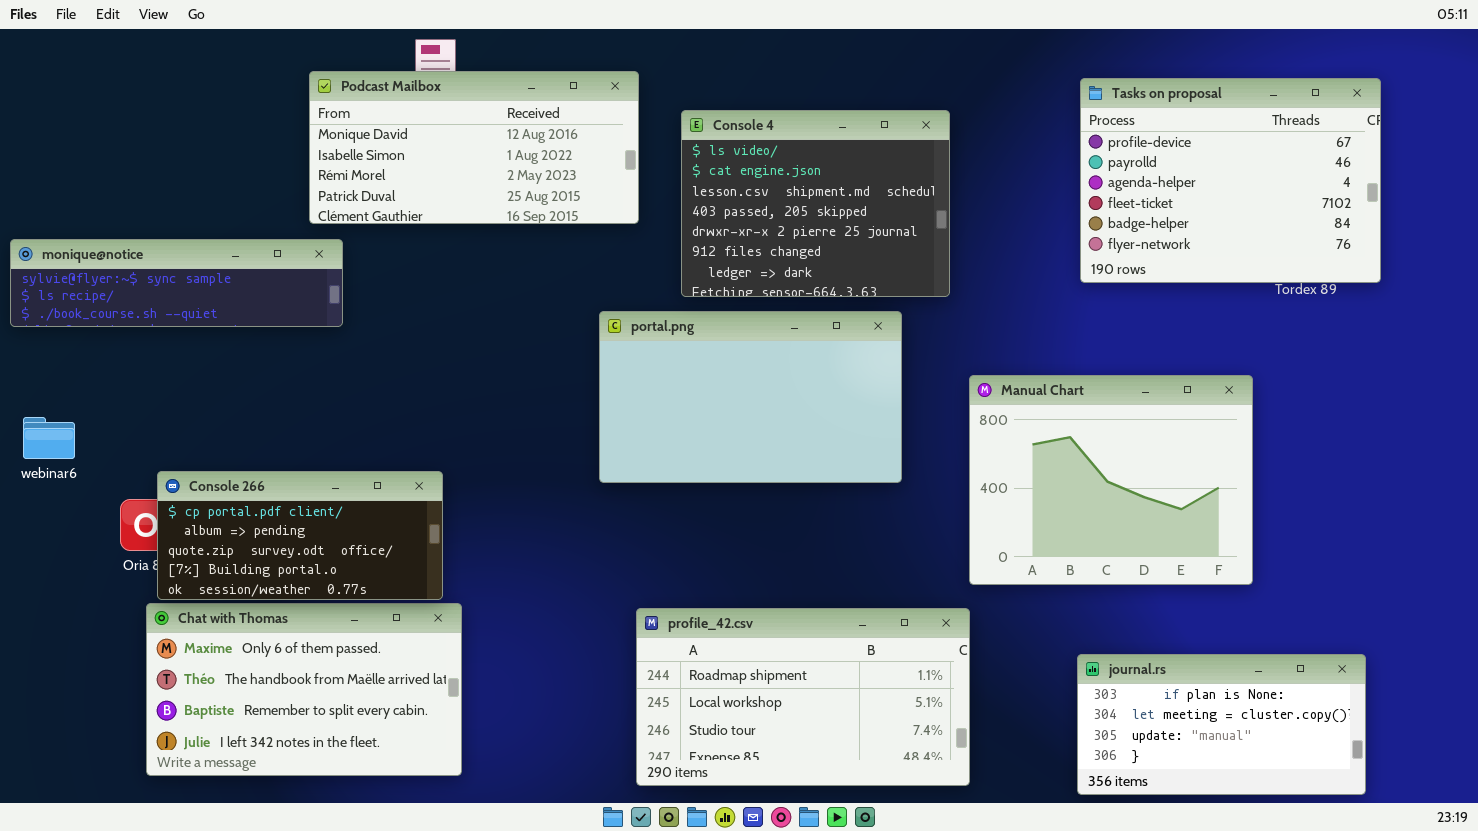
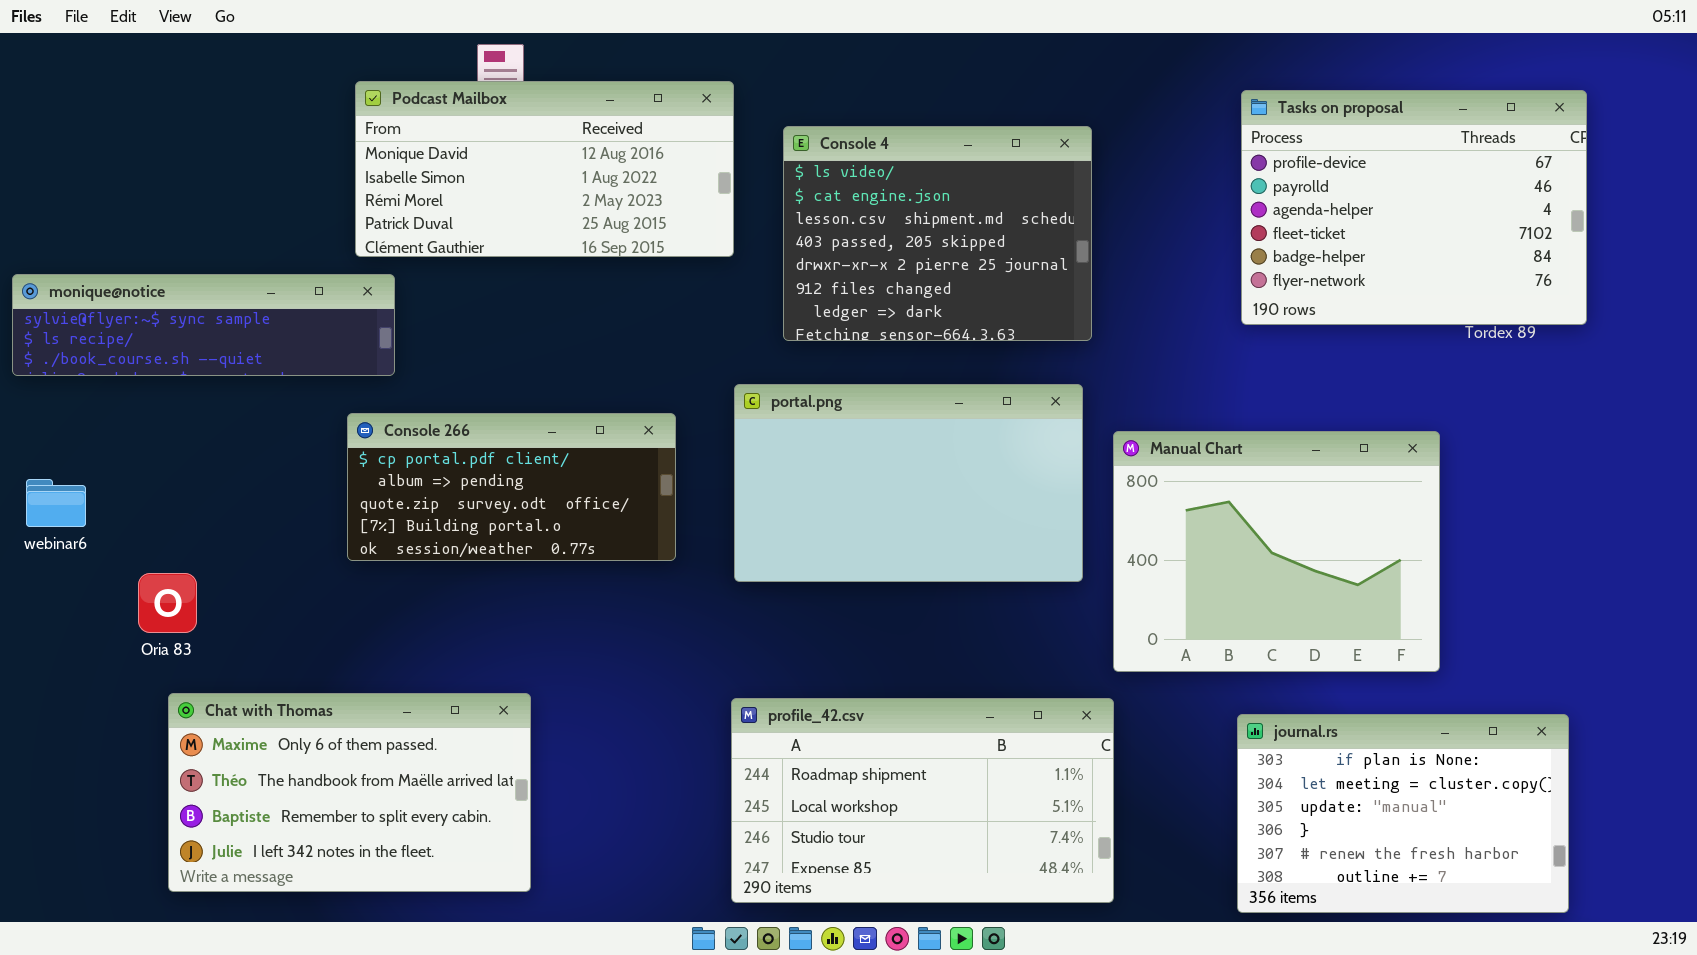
portal.png: [599,311,902,483] -> [734,384,1083,582], moved
Console 266: [157,471,443,600] -> [347,413,676,561], moved
journal.rs: [1077,654,1366,795] -> [1237,714,1569,913], resized

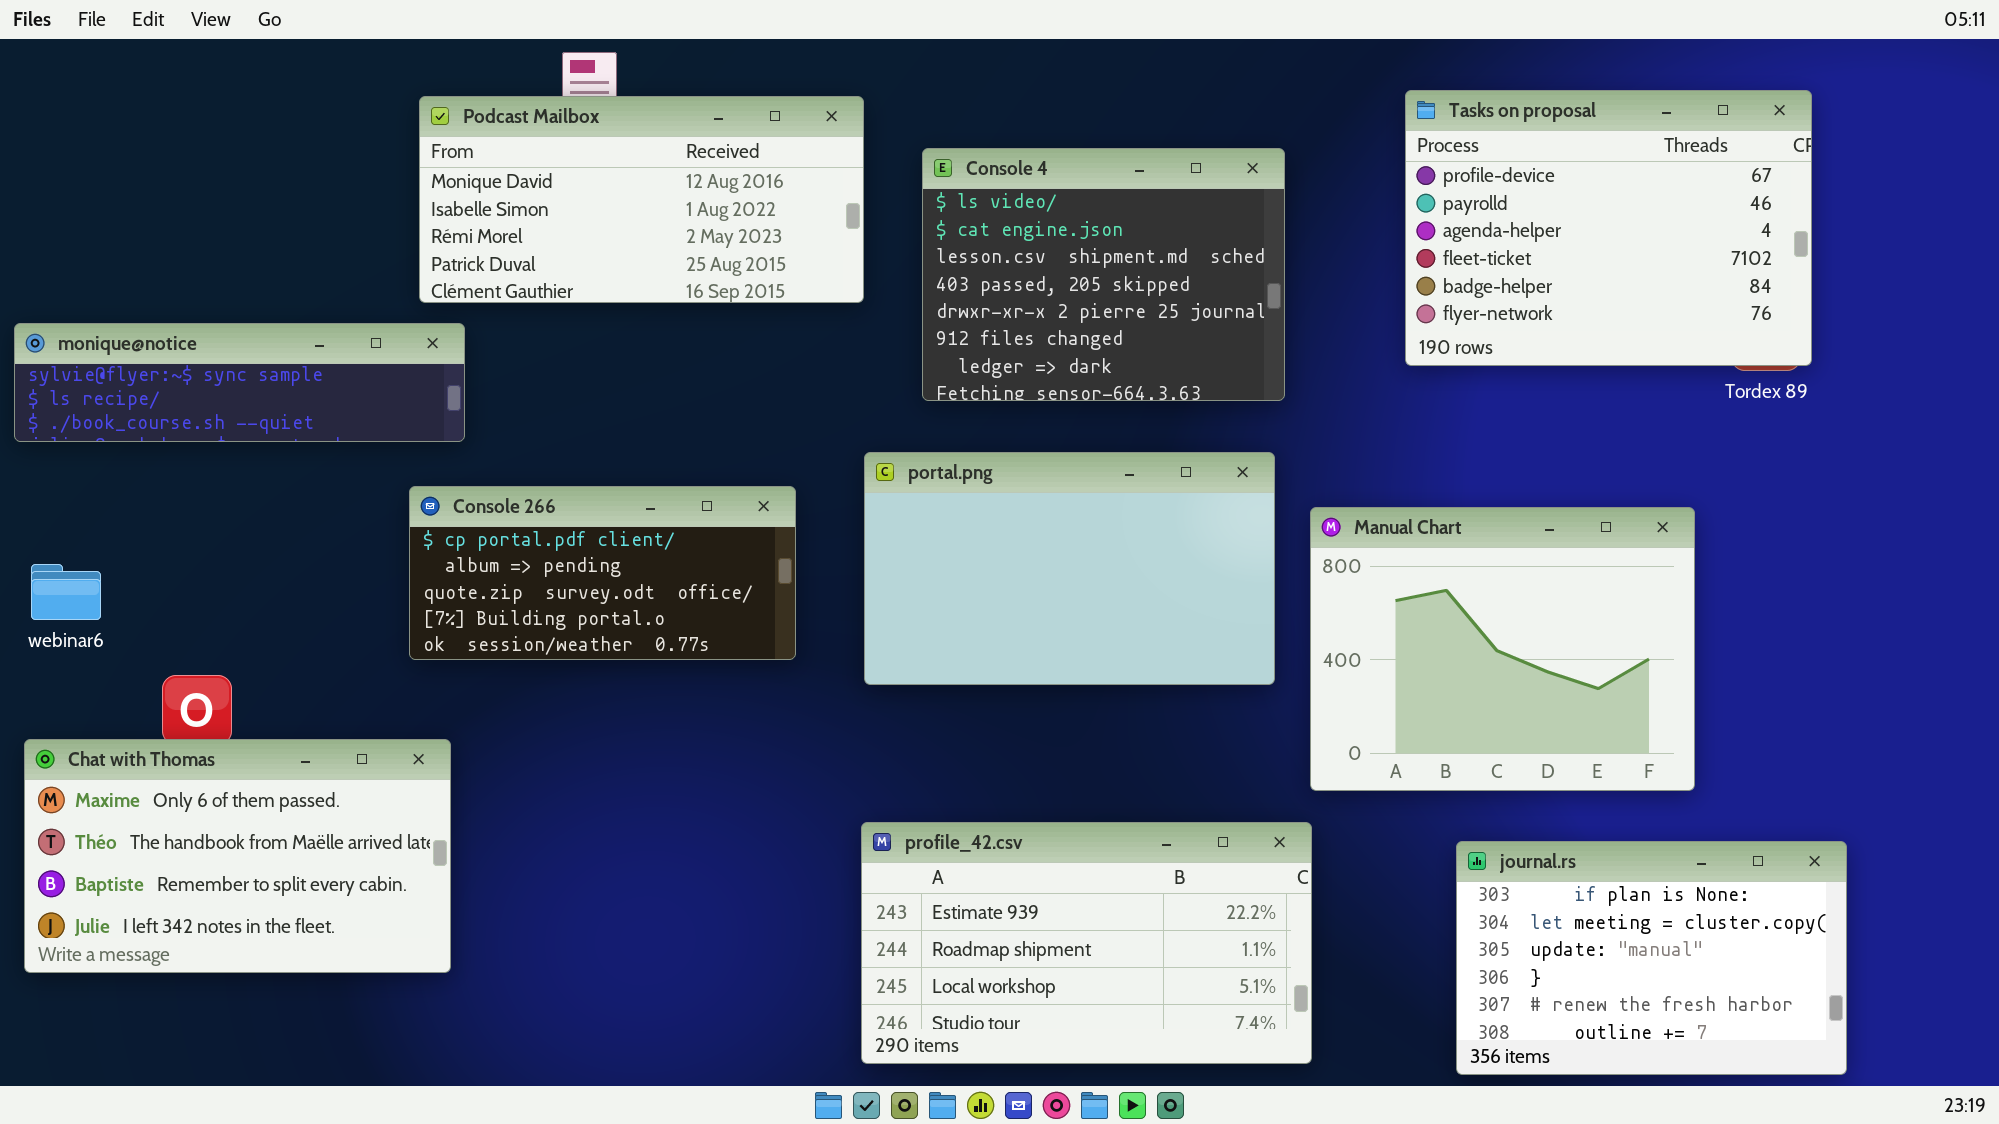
Tasks on proposal: [1241,90,1587,325] -> [1405,90,1812,366], moved
Chat with Thomas: [168,693,531,892] -> [24,739,451,973], moved
profile_42.csv: [731,698,1114,903] -> [861,822,1312,1064], scrolled up 1 row

